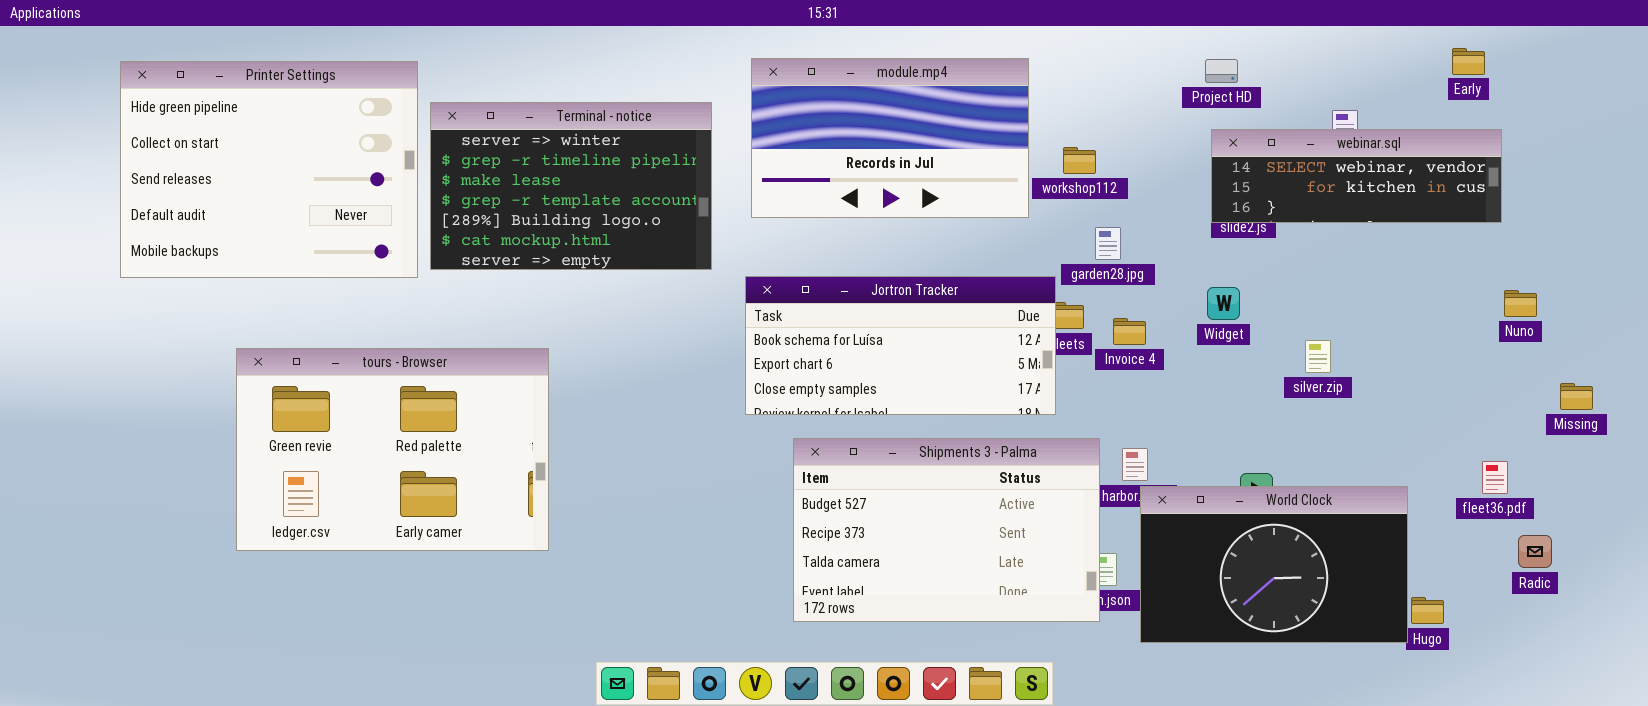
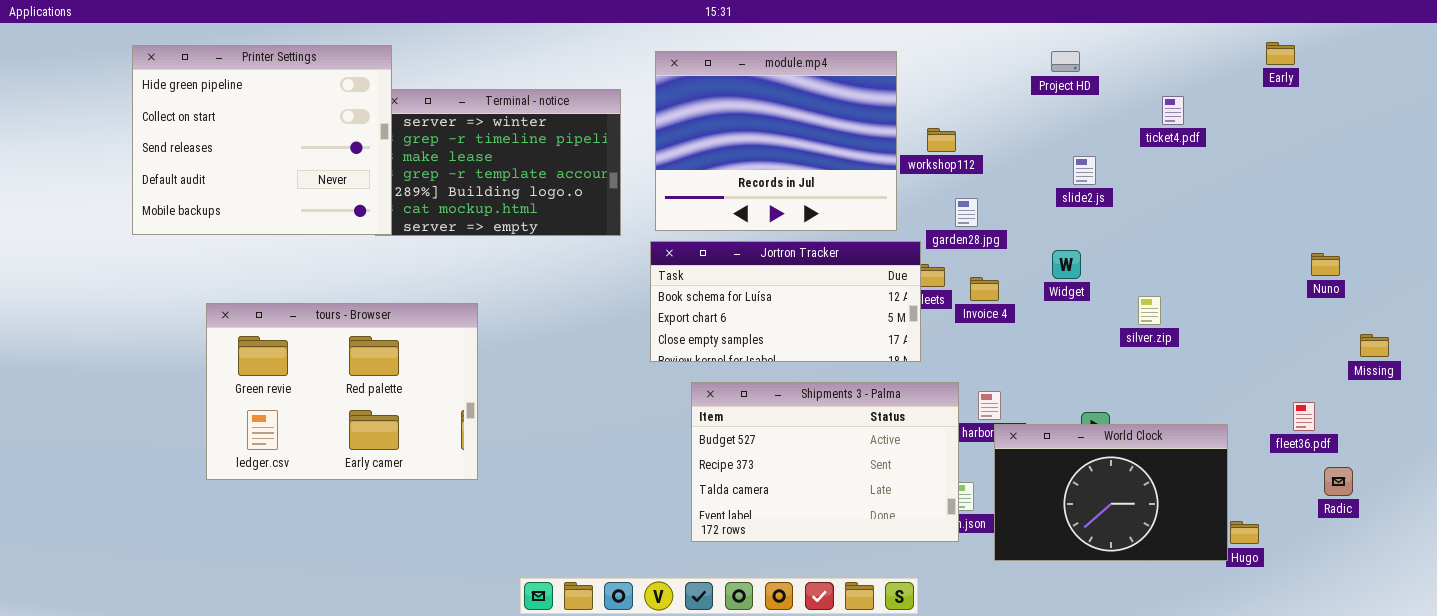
module.mp4: [751,58,1029,218] -> [655,51,897,231], resized
Printer Settings: [120,61,418,278] -> [132,45,392,235], moved
webinar.sql: [1211,129,1502,223] -> none, closed

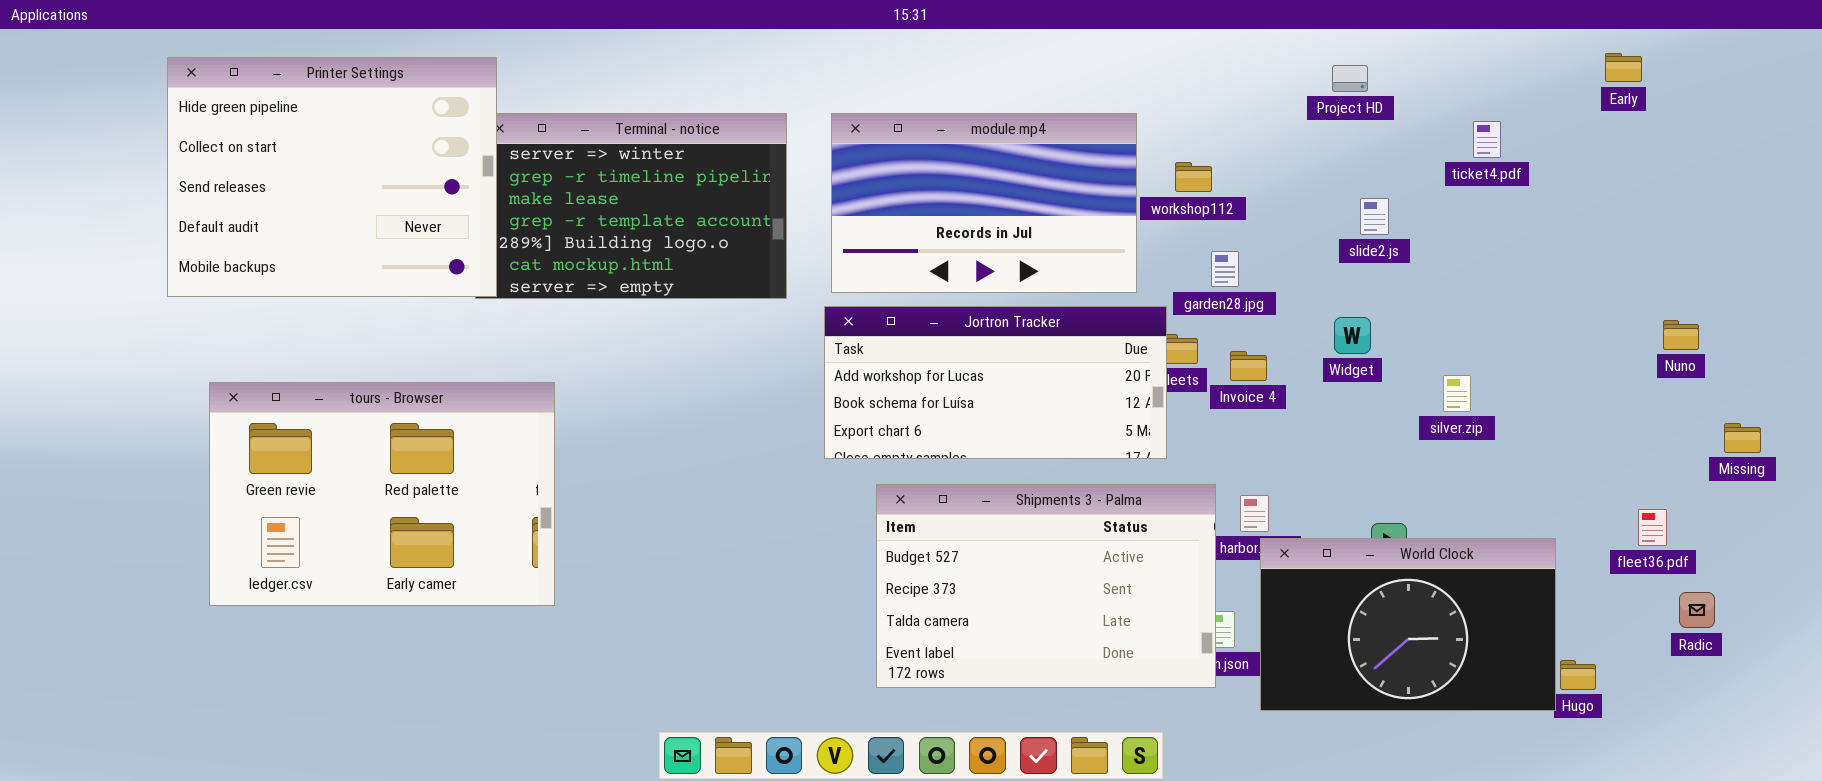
module.mp4: [655,51,897,231] -> [831,113,1137,293], resized
Jortron Tracker: [650,241,921,362] -> [824,306,1167,459], scrolled up 1 row
tours - Browser: [206,303,478,480] -> [209,382,555,606], moved

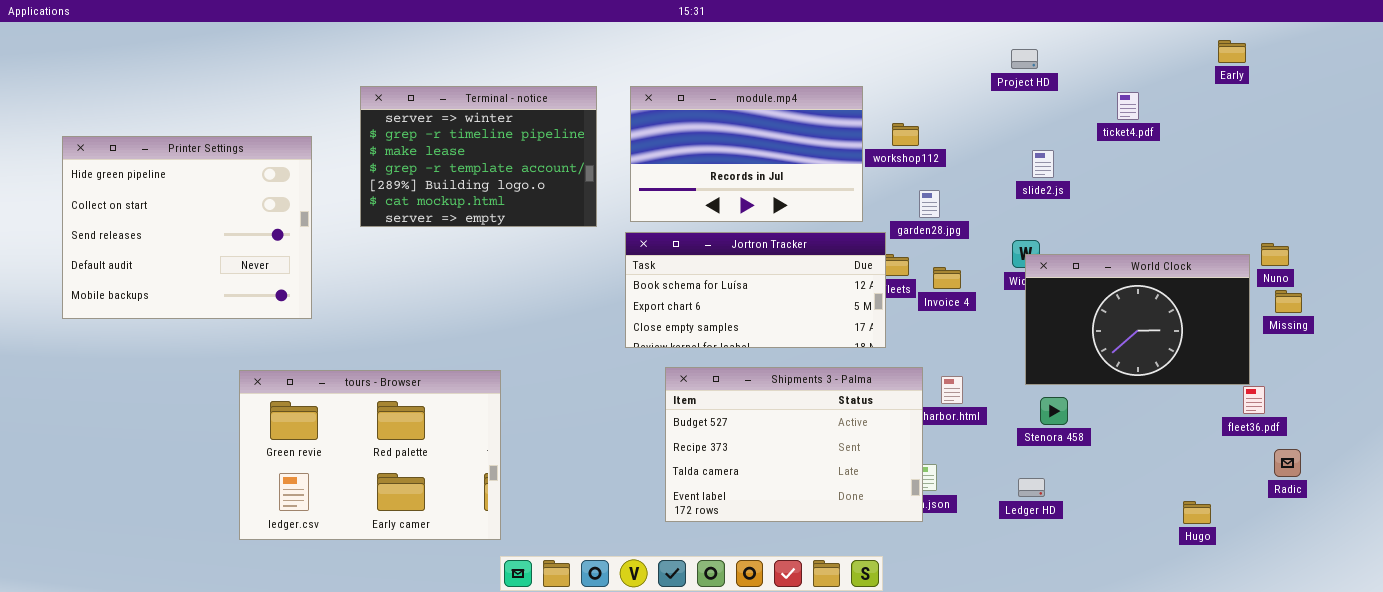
Printer Settings: [167,57,497,297] -> [62,136,312,319], moved
Jortron Tracker: [824,306,1167,459] -> [625,232,886,348], scrolled down 1 row
tours - Browser: [209,382,555,606] -> [239,370,501,540], moved
Missing: [1724,423,1761,453] -> [1275,290,1302,313], moved
World Clock: [1260,538,1556,711] -> [1025,254,1250,385], moved

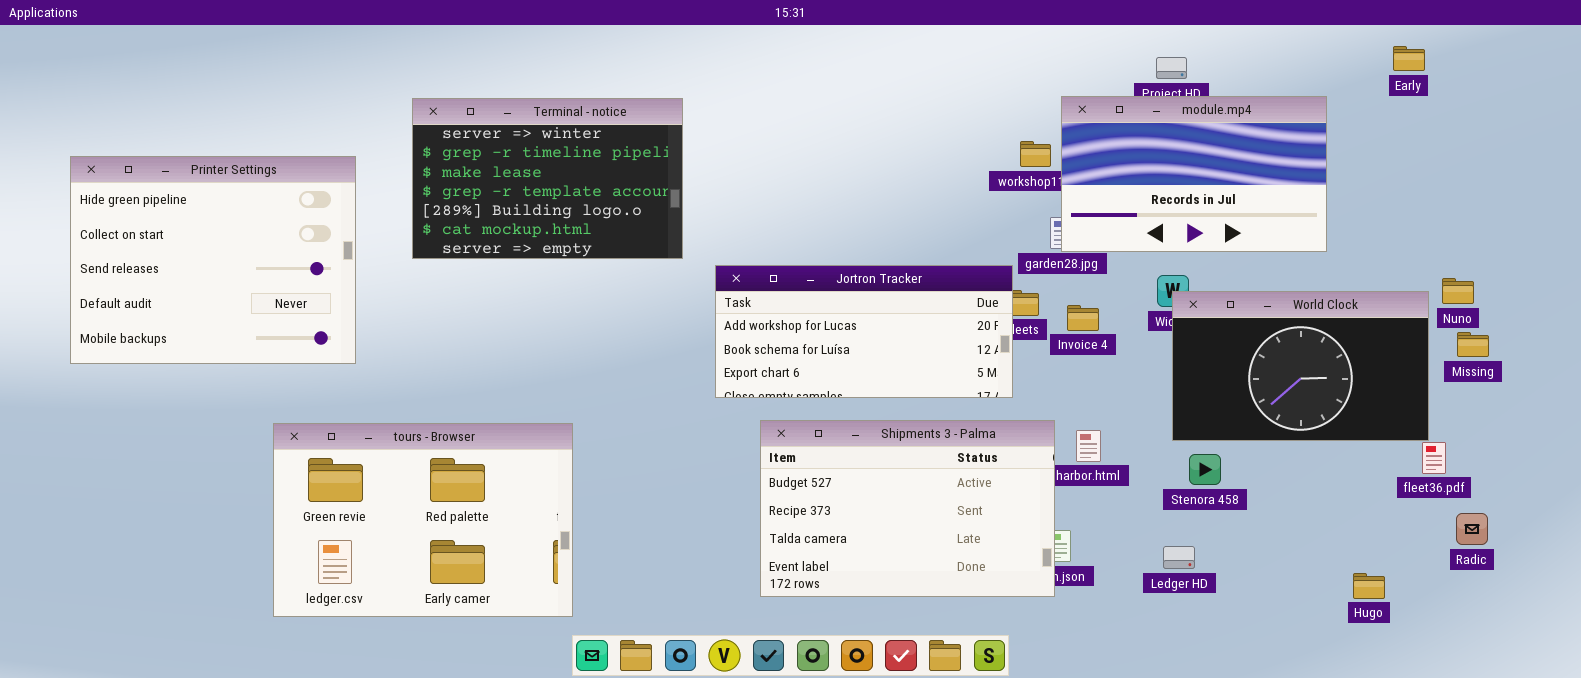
module.mp4: [630,86,863,222] -> [1061,96,1327,252], moved
Jortron Tracker: [625,232,886,348] -> [715,265,1013,398], scrolled up 1 row

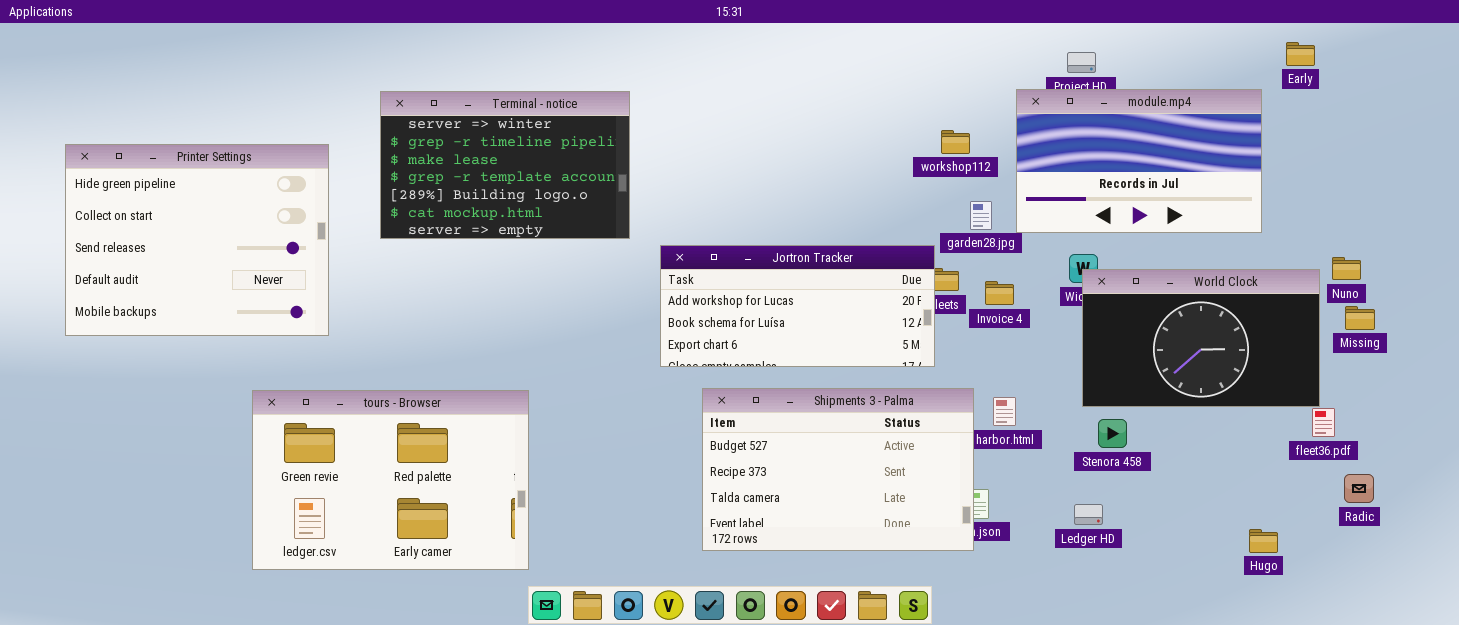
module.mp4: [1061,96,1327,252] -> [1016,89,1262,233], moved

